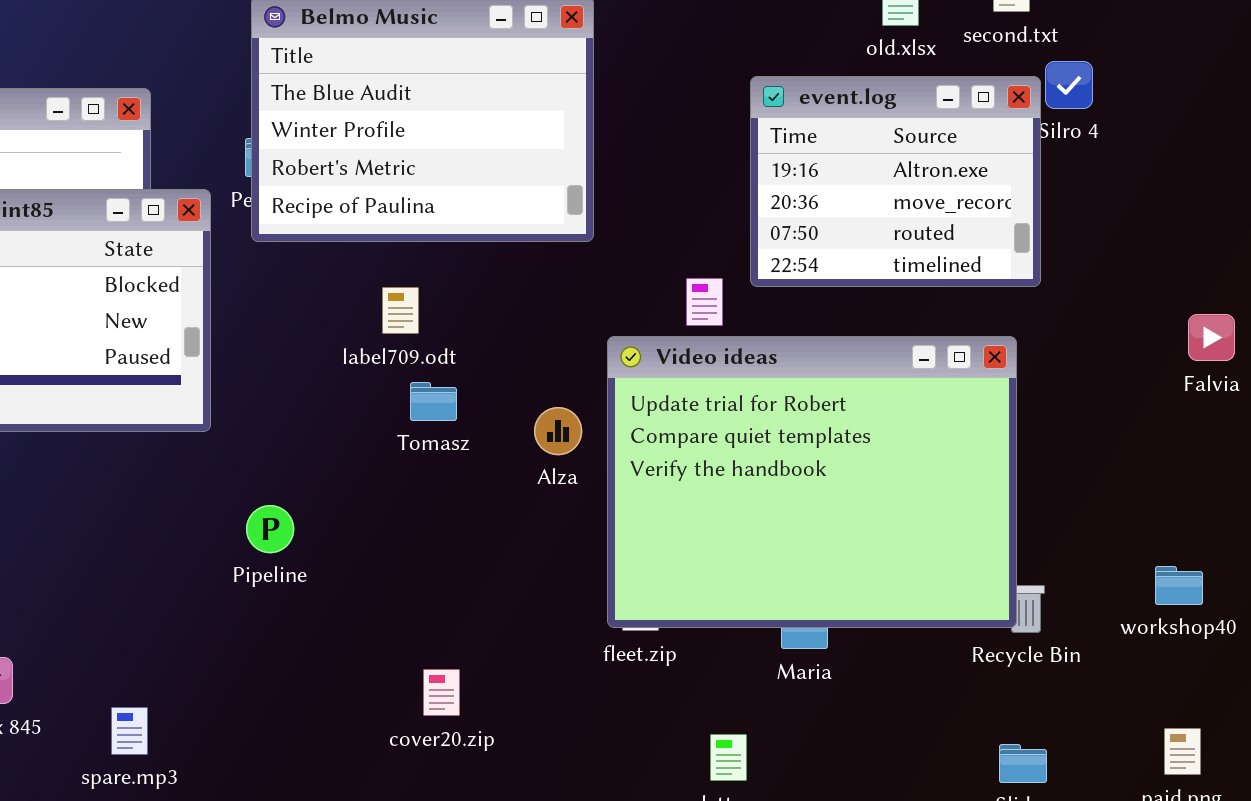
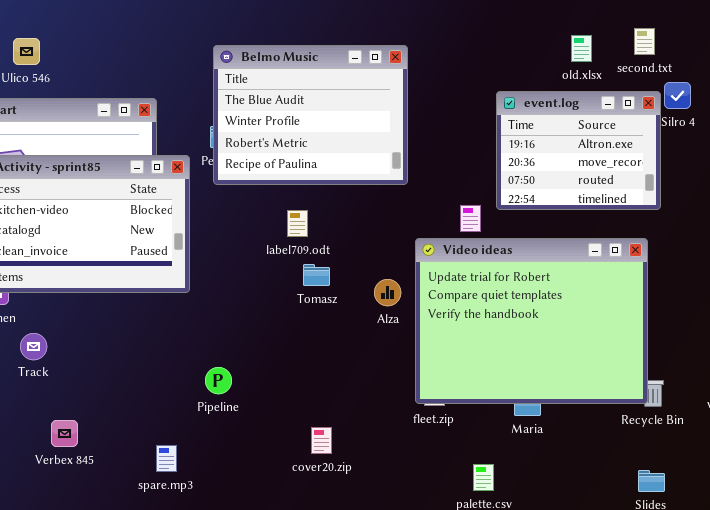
Pipeline: [246,505,294,553] -> [205,367,232,394], moved
spare.mp3: [111,707,148,755] -> [156,445,177,472], moved

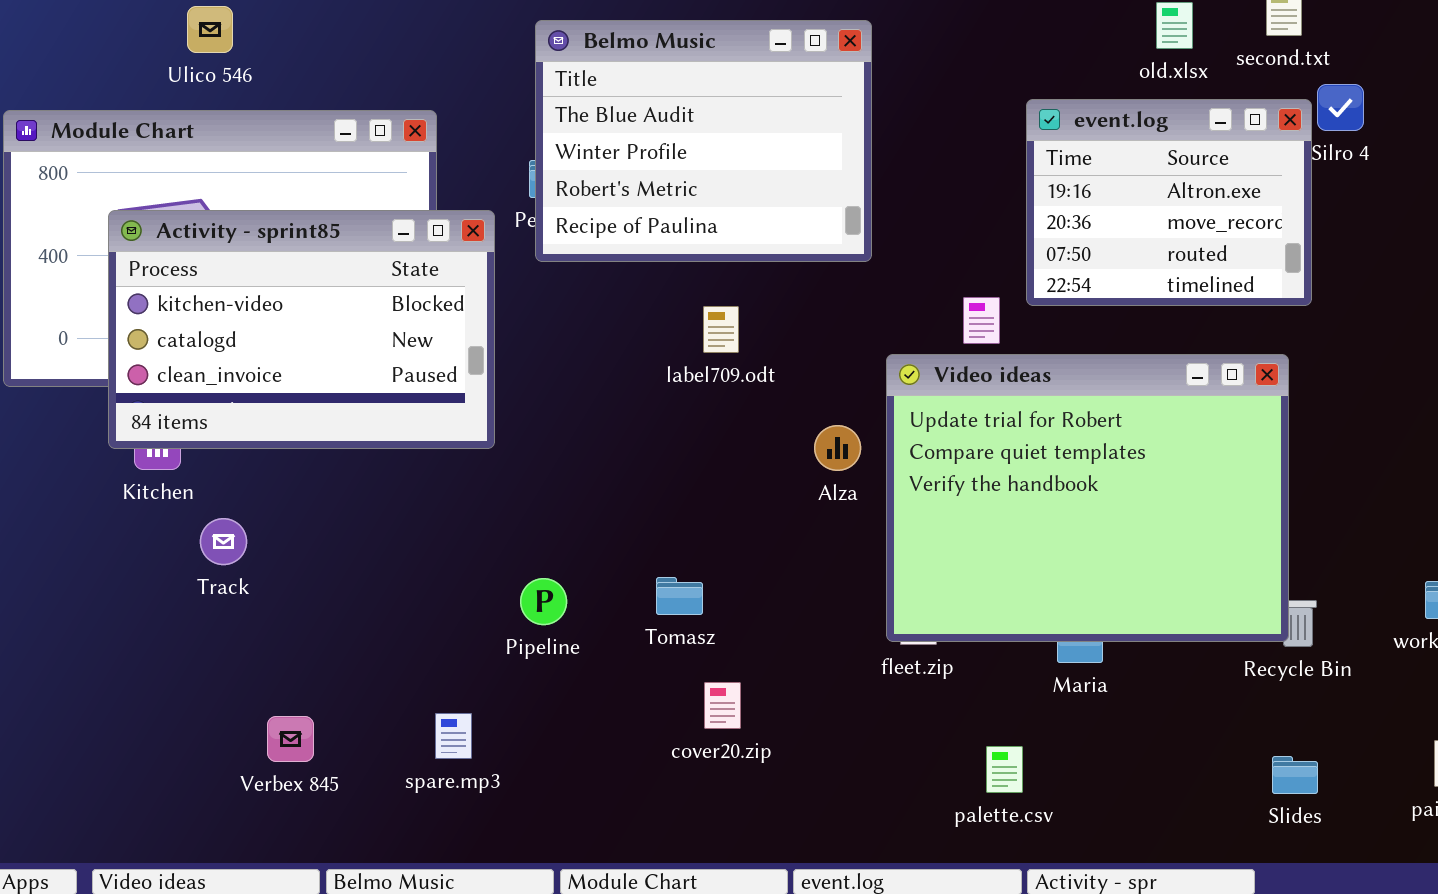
label709.odt: [287,210,308,237] -> [703,306,739,353], moved
Tomasz: [303,264,330,286] -> [656,577,703,615], moved
Verbex 845: [51,420,78,447] -> [267,716,314,762], moved

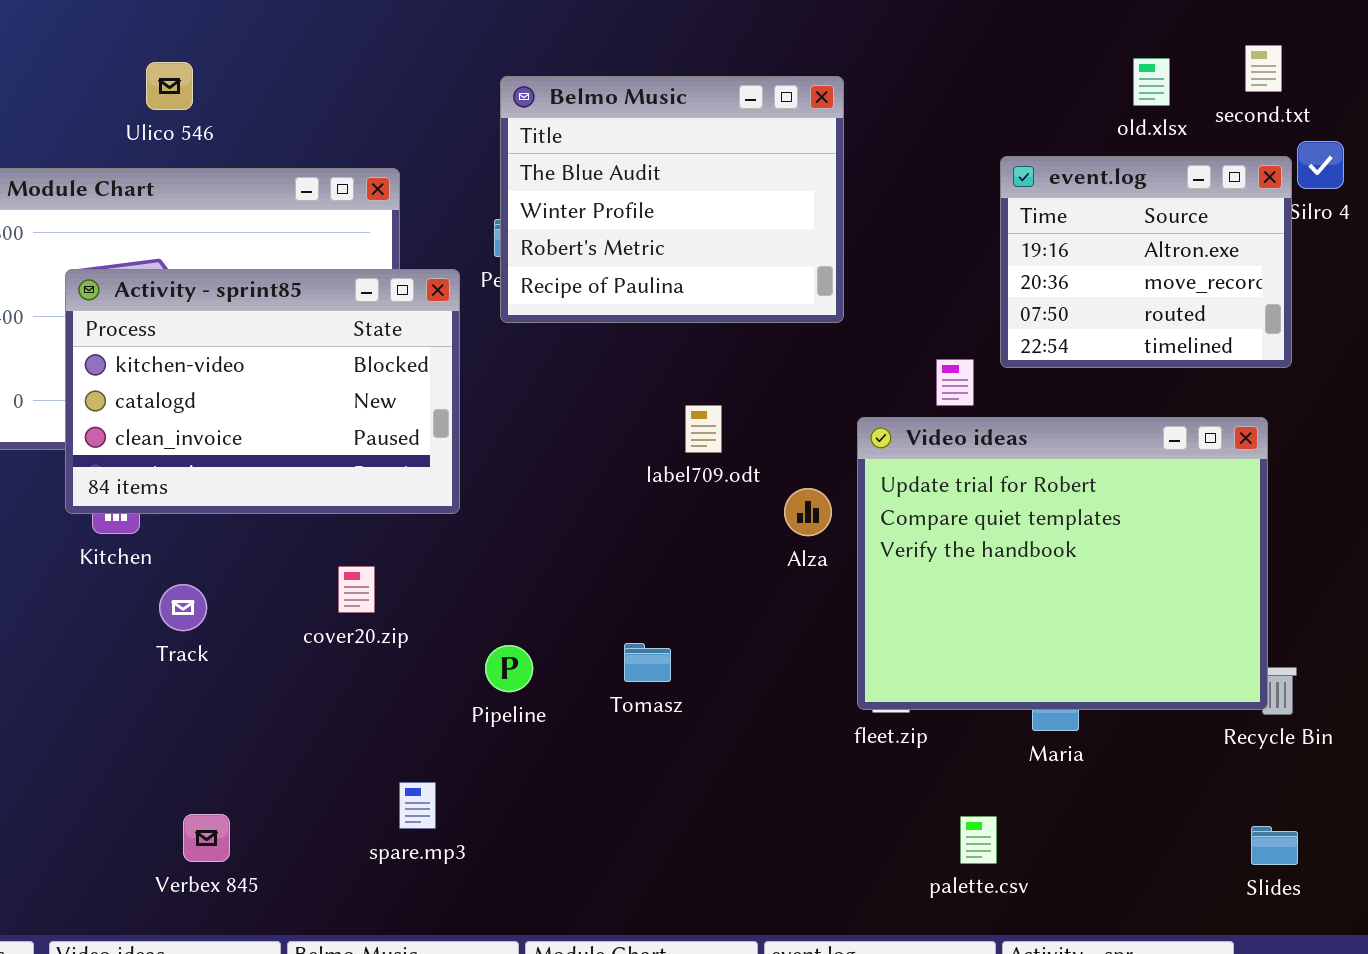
label709.odt: [703,306,739,353] -> [685,405,722,453], moved
cover20.zip: [704,682,741,729] -> [338,566,375,613], moved
Verbex 845: [267,716,314,762] -> [183,814,230,862], moved

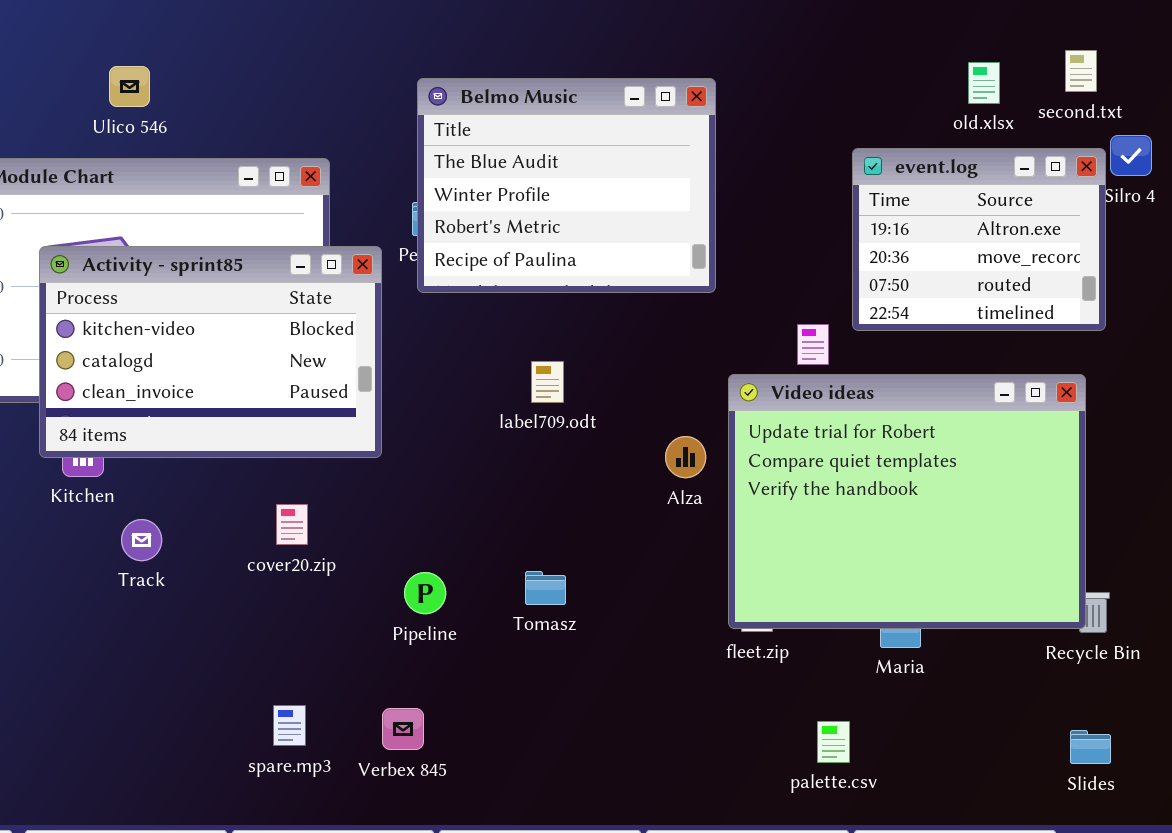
label709.odt: [685,405,722,453] -> [531,361,564,403], moved
spare.mp3: [399,782,436,829] -> [273,705,306,746], moved
Verbex 845: [183,814,230,862] -> [382,708,424,750], moved

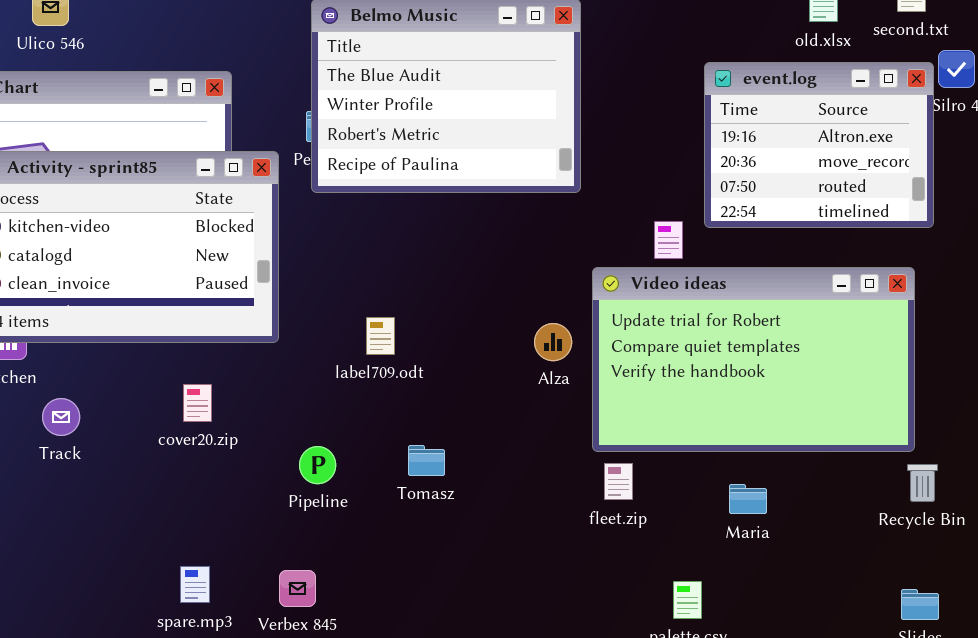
label709.odt: [531,361,564,403] -> [366,317,395,355], moved
Video ideas: [728,374,1086,629] -> [592,267,915,452], resized

